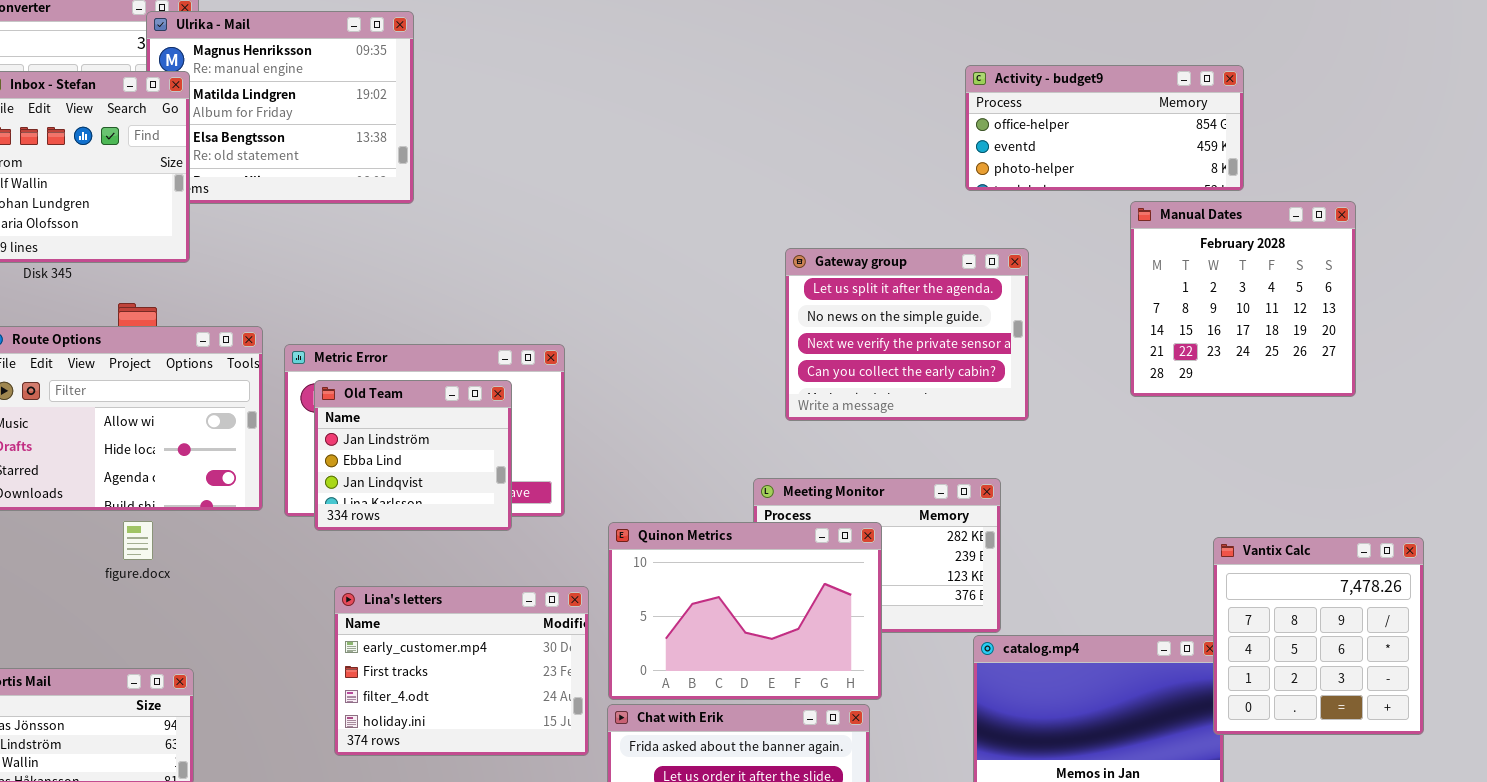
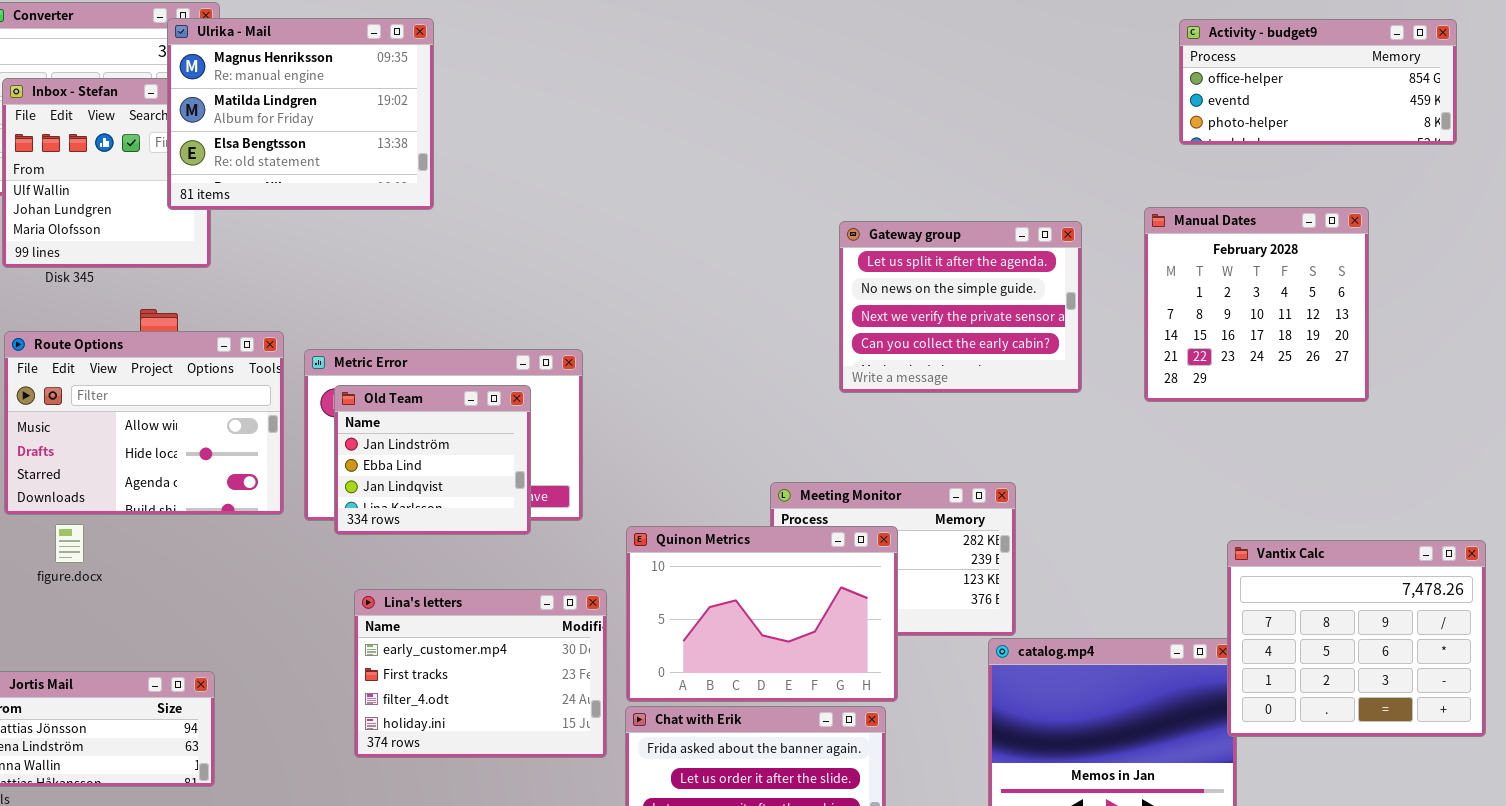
Ulrika - Mail: [146,11,414,204] -> [167,18,434,210], raised
Activity - budget9: [965,65,1244,191] -> [1179,19,1457,145], moved
Gateway group: [785,248,1029,421] -> [839,221,1082,393], moved
figure.docx: [123,521,153,560] -> [55,524,84,563], moved
Vantix Calc: [1213,537,1424,735] -> [1227,540,1486,737], resized

